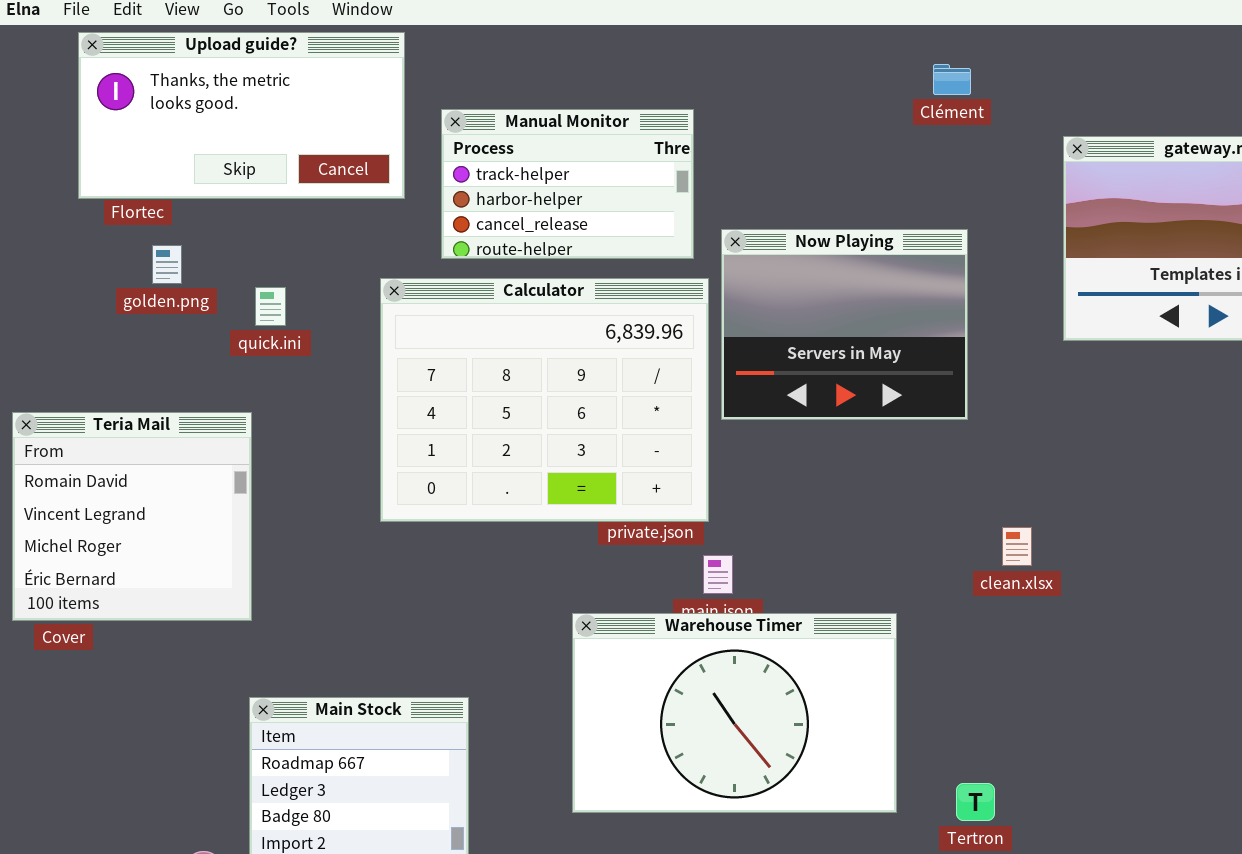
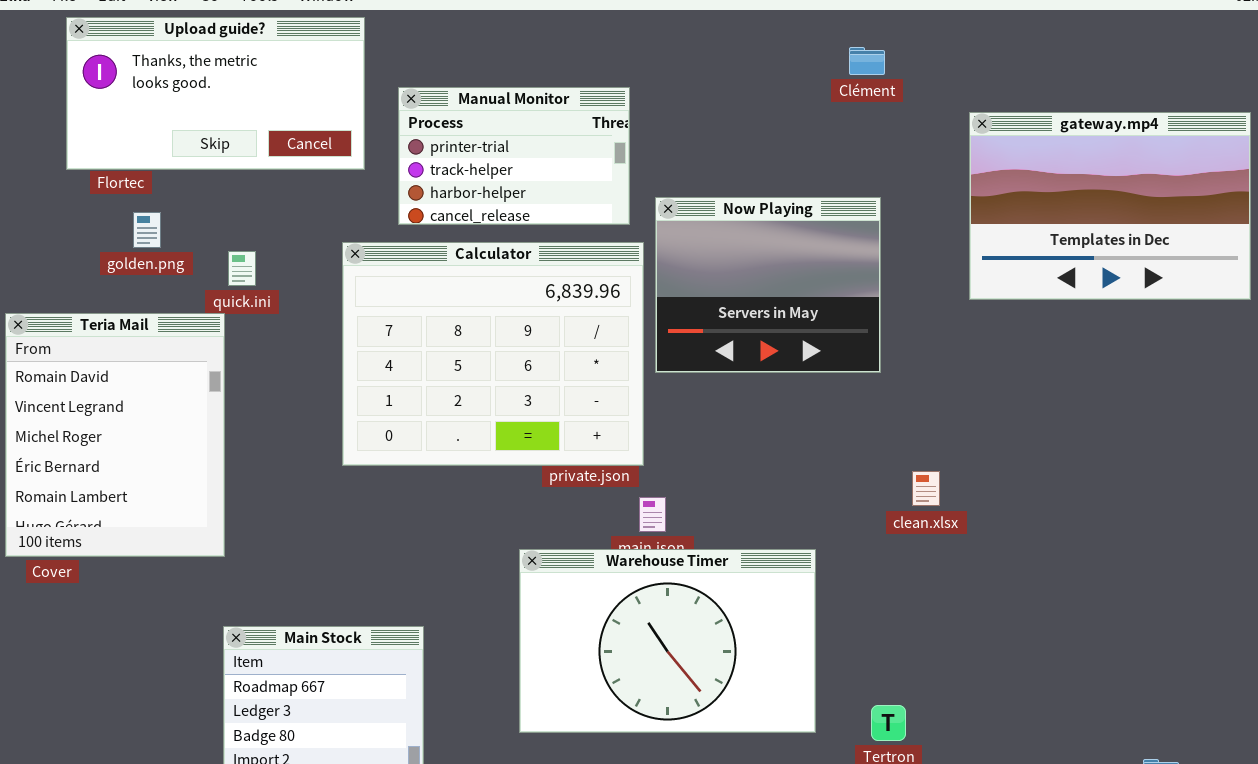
Manual Monitor: [441,109,694,259] -> [398,87,630,225], scrolled up 1 row
Teria Mail: [12,412,252,621] -> [5,313,225,557], resized

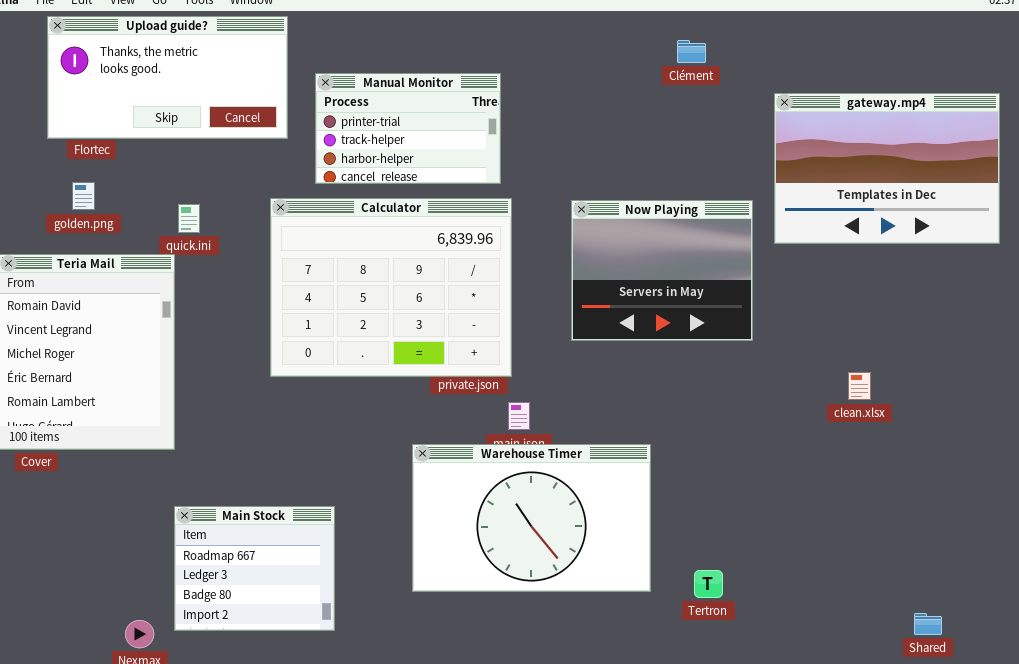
Now Playing: [655,197,881,373] -> [571,200,753,341], moved
golden.png: [133,212,161,248] -> [72,182,95,210], moved
clean.xlsx: [912,471,940,506] -> [848,372,871,400], moved

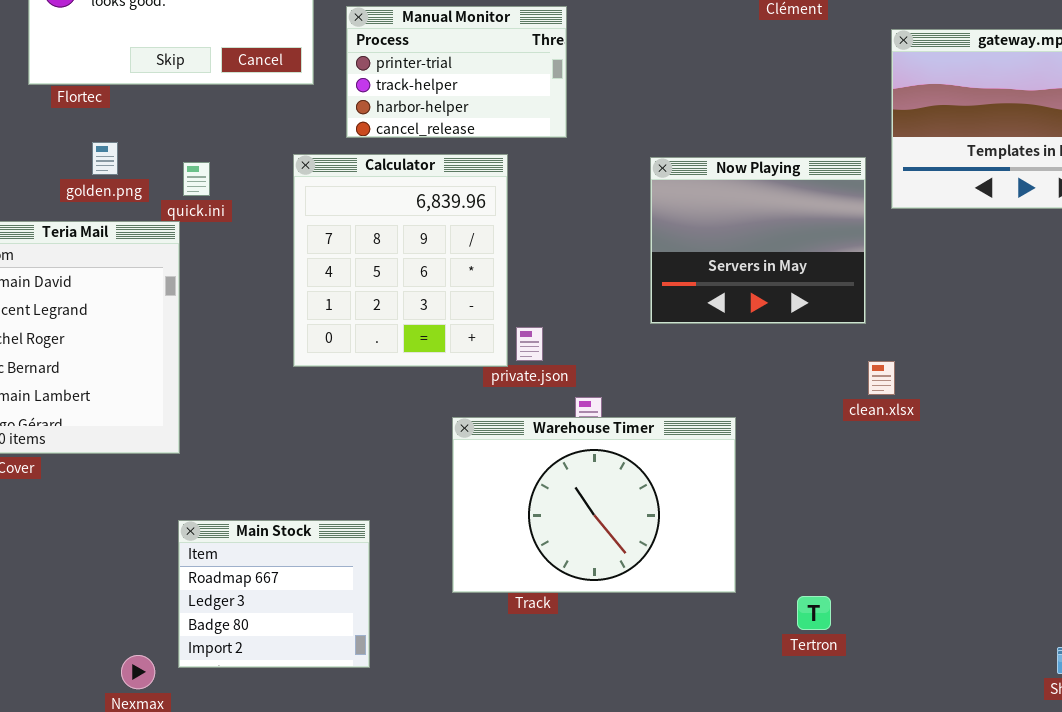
golden.png: [72,182,95,210] -> [92,142,118,175], moved
Calculator: [270,198,512,377] -> [293,154,508,367], resized
clean.xlsx: [848,372,871,400] -> [868,361,895,395], moved
Warehouse Timer: [412,444,651,592] -> [452,417,736,593], moved

